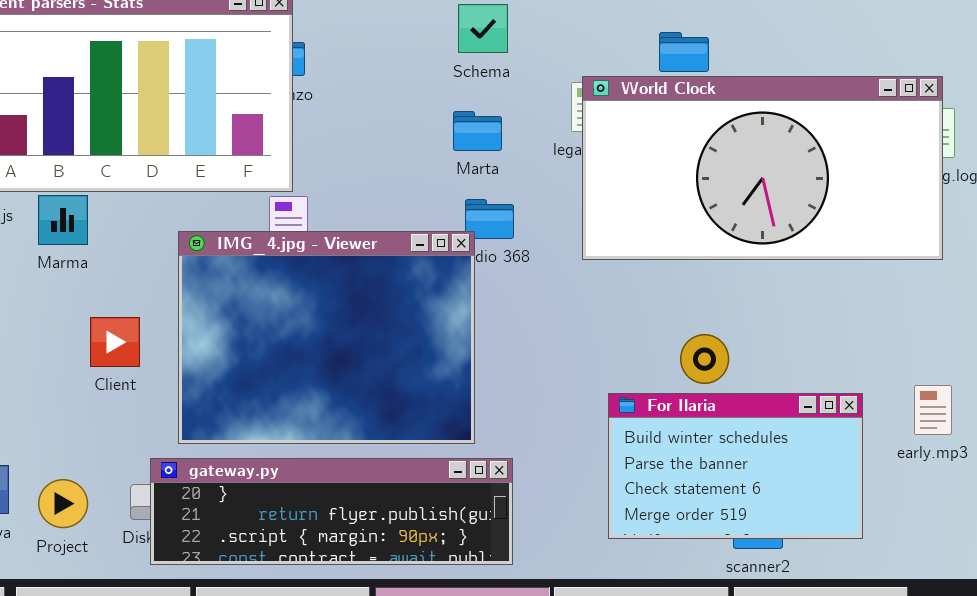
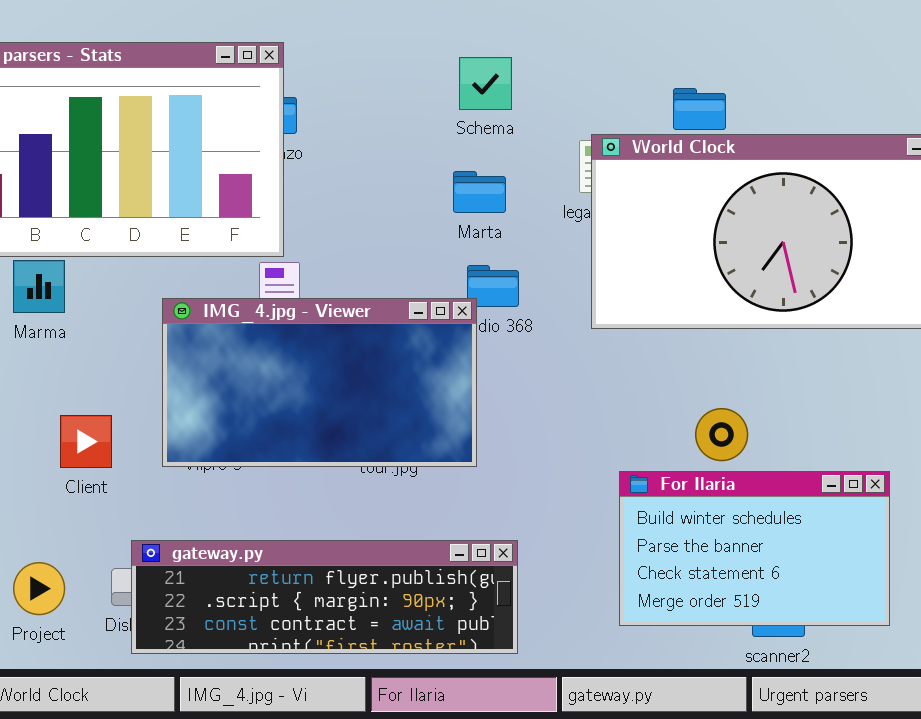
IMG_4.jpg - Viewer: [178,231,475,444] -> [162,298,477,467], resized
Client: [90,317,140,367] -> [60,415,112,468], moved
gateway.py: [150,458,513,565] -> [131,540,518,654], scrolled down 1 row

